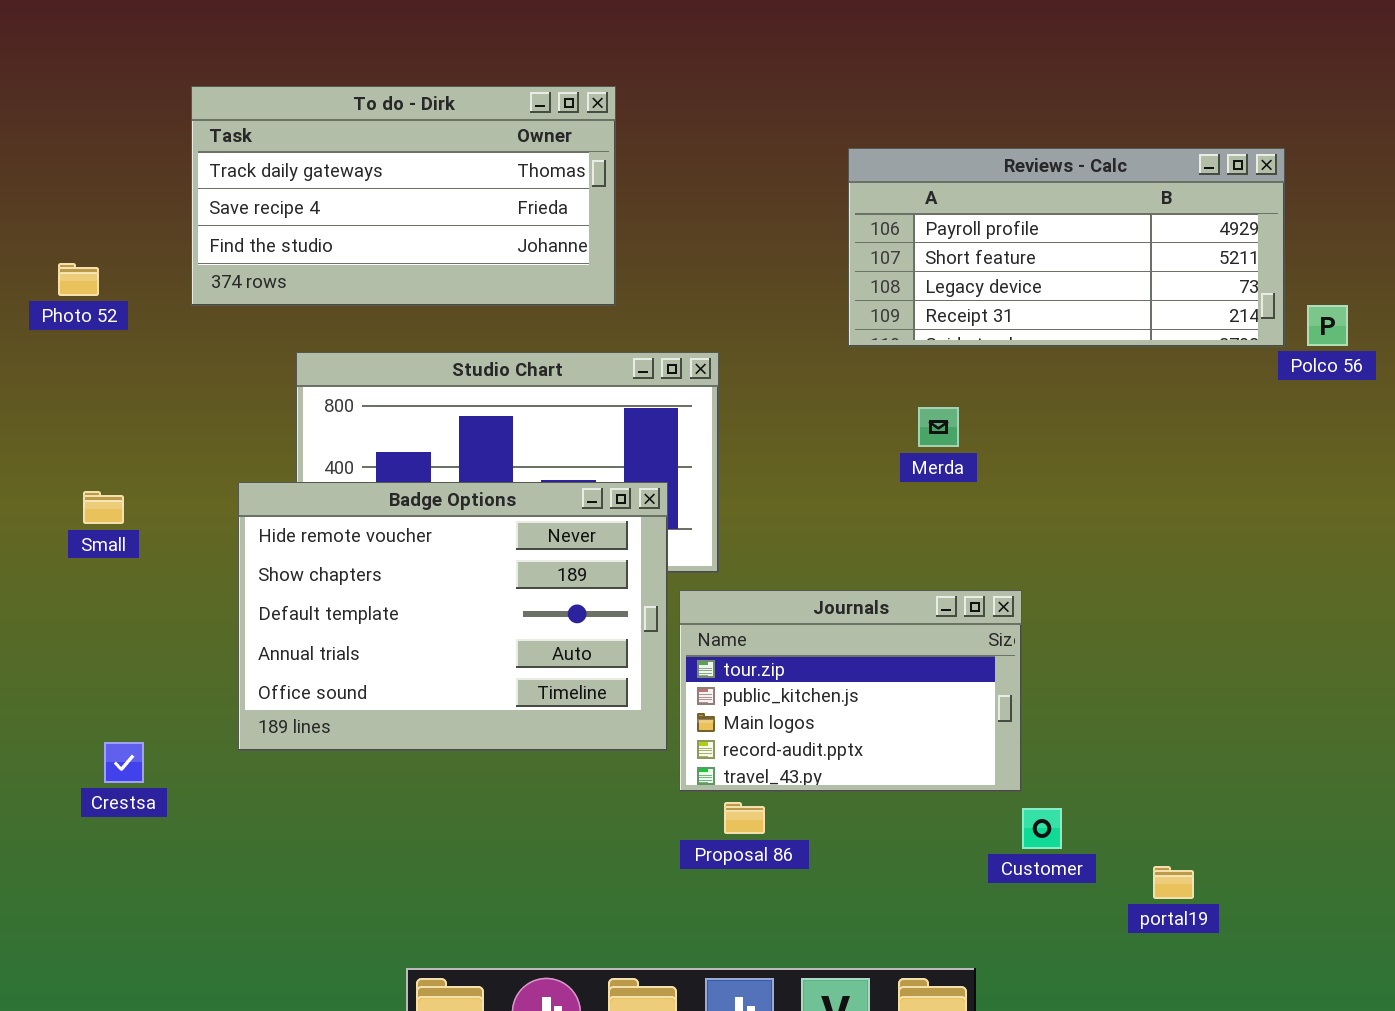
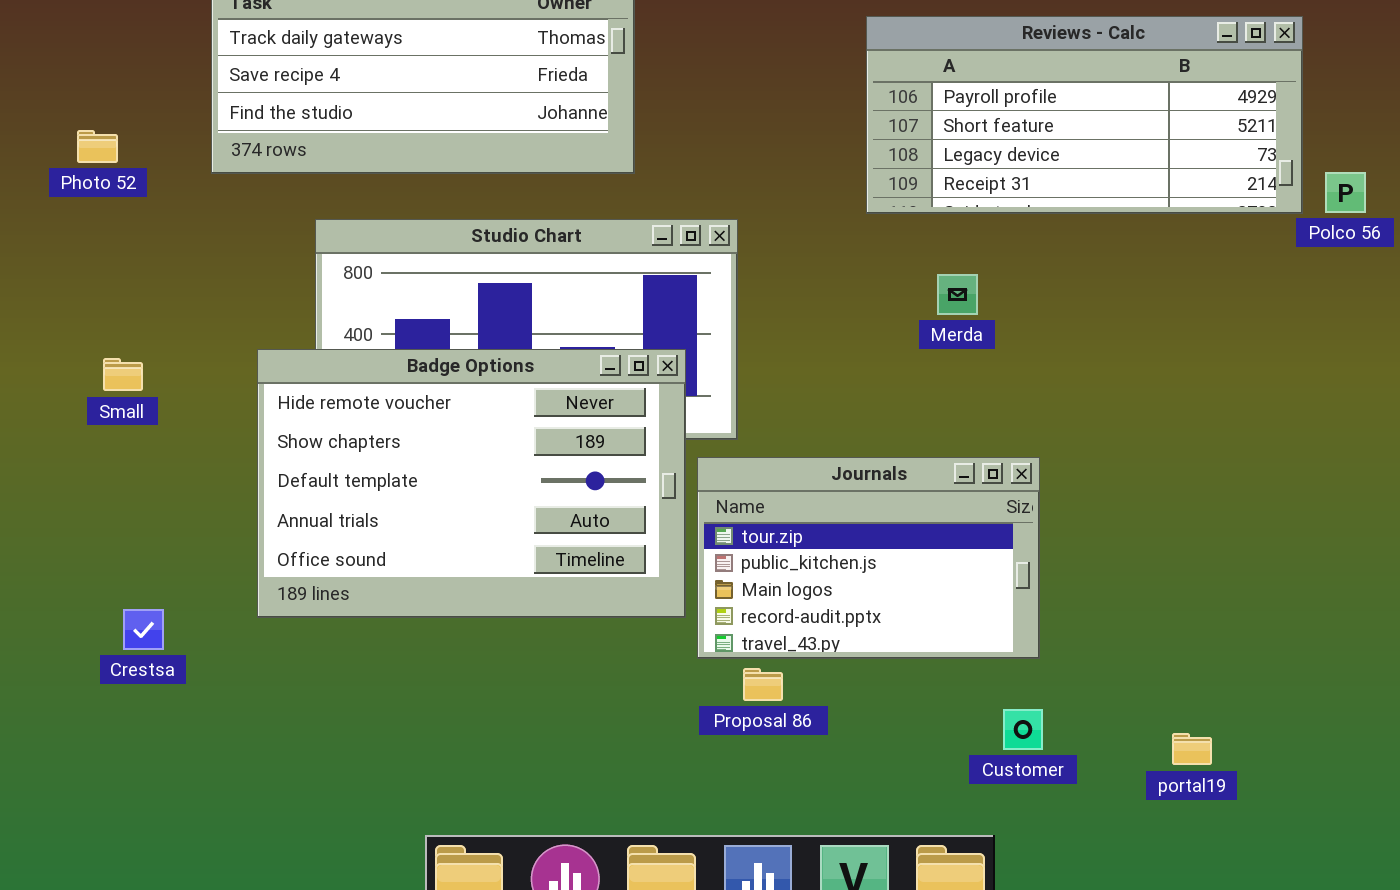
Customer: [1022,808,1062,849] -> [1003,709,1043,750], moved

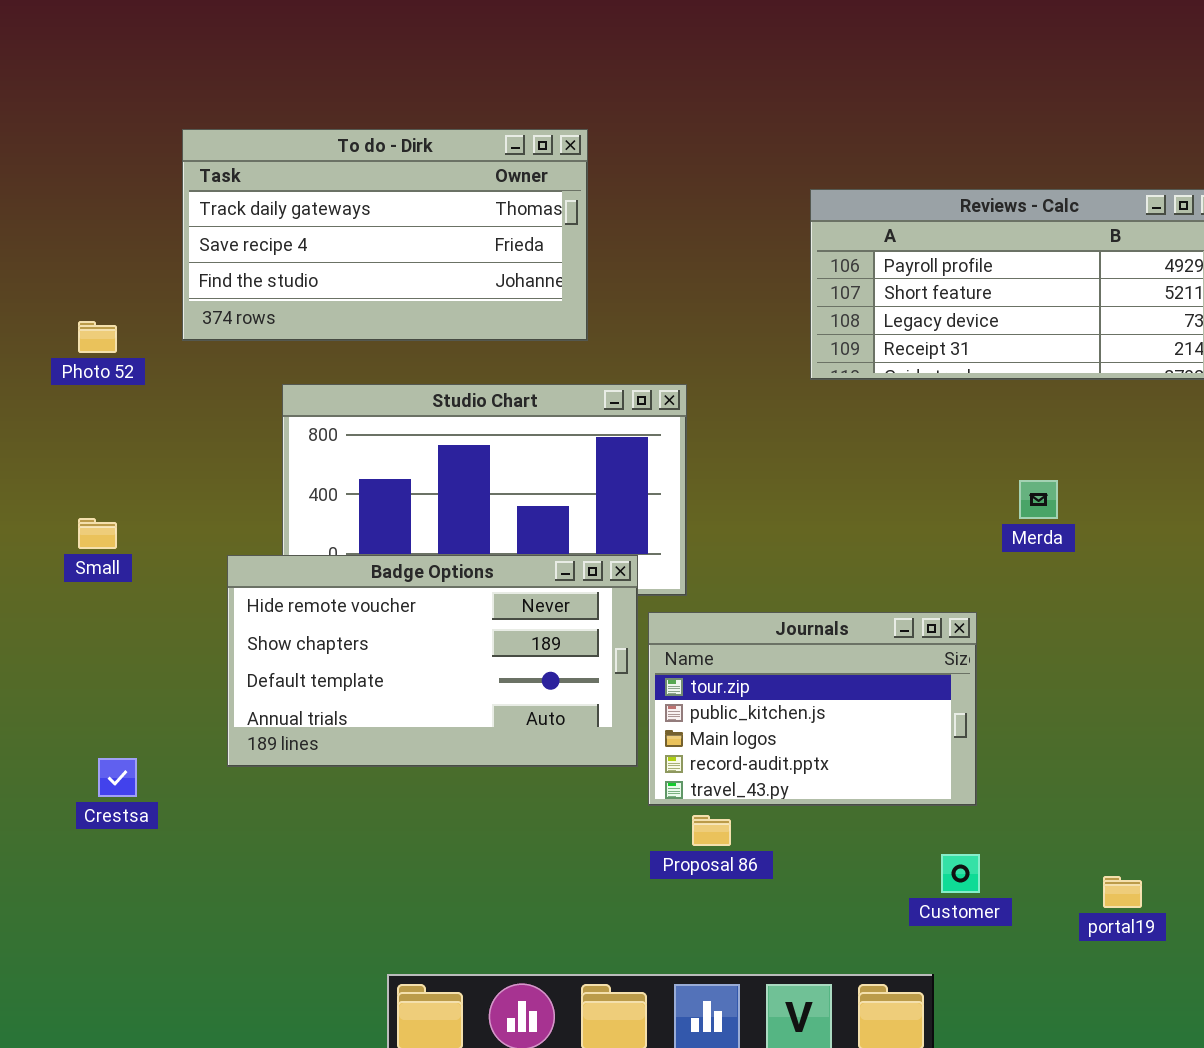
Photo 52: [77,130,118,163] -> [78,321,117,353], moved
Merda: [937,274,978,315] -> [1019,480,1058,519], moved
Badge Options: [257,349,686,618] -> [227,555,638,767], resized

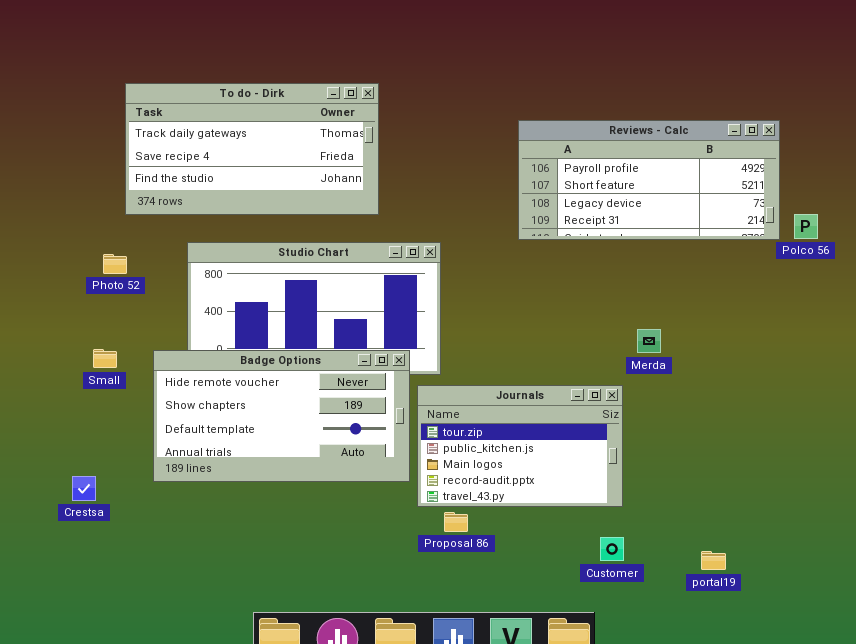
Photo 52: [78,321,117,353] -> [103,254,127,274], moved
Merda: [1019,480,1058,519] -> [637,329,661,353], moved
Small: [78,518,117,549] -> [93,349,117,368], moved

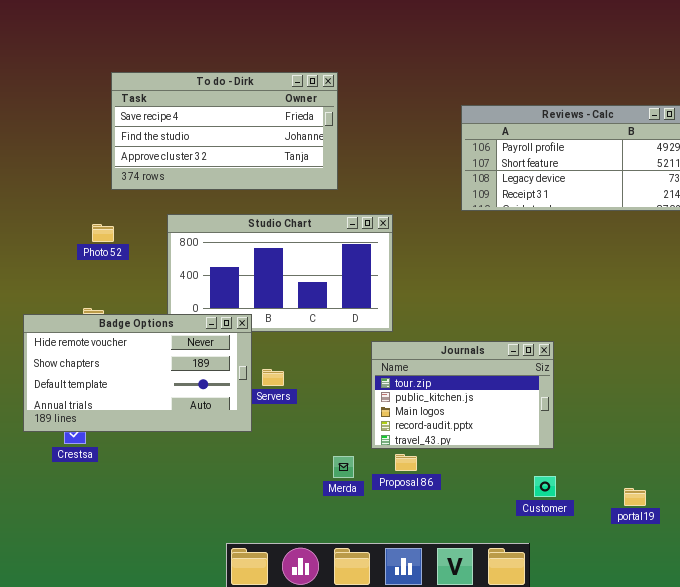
To do - Dirk: [125,83,379,215] -> [111,72,338,190], scrolled down 1 row
Merda: [637,329,661,353] -> [333,456,354,478], moved
Badge Options: [153,350,410,482] -> [23,314,252,432], moved

